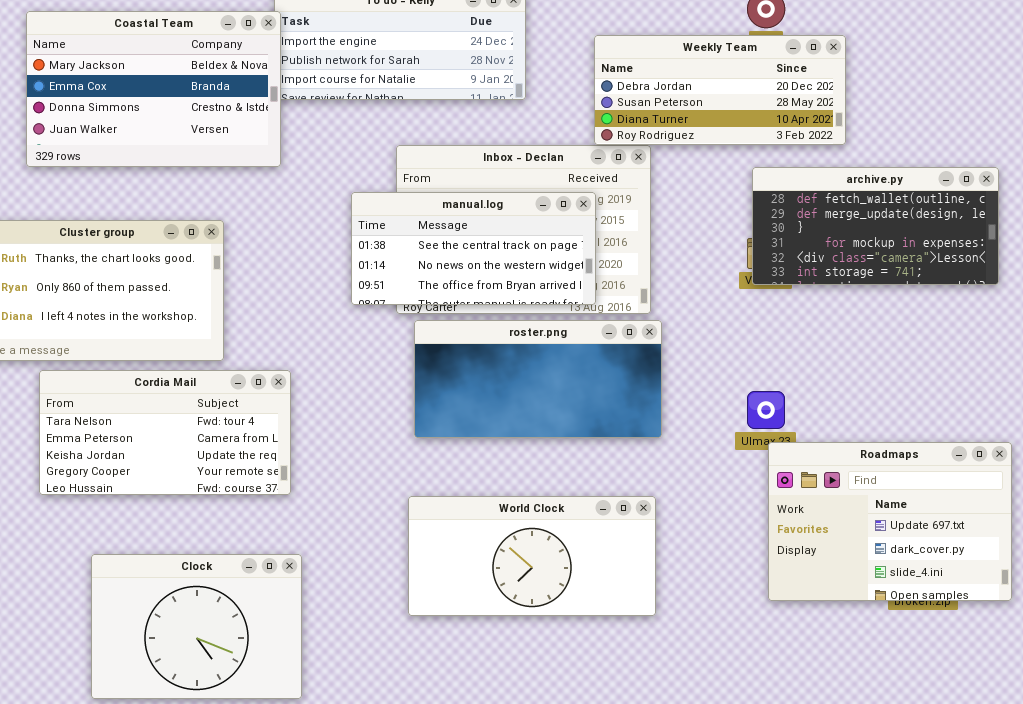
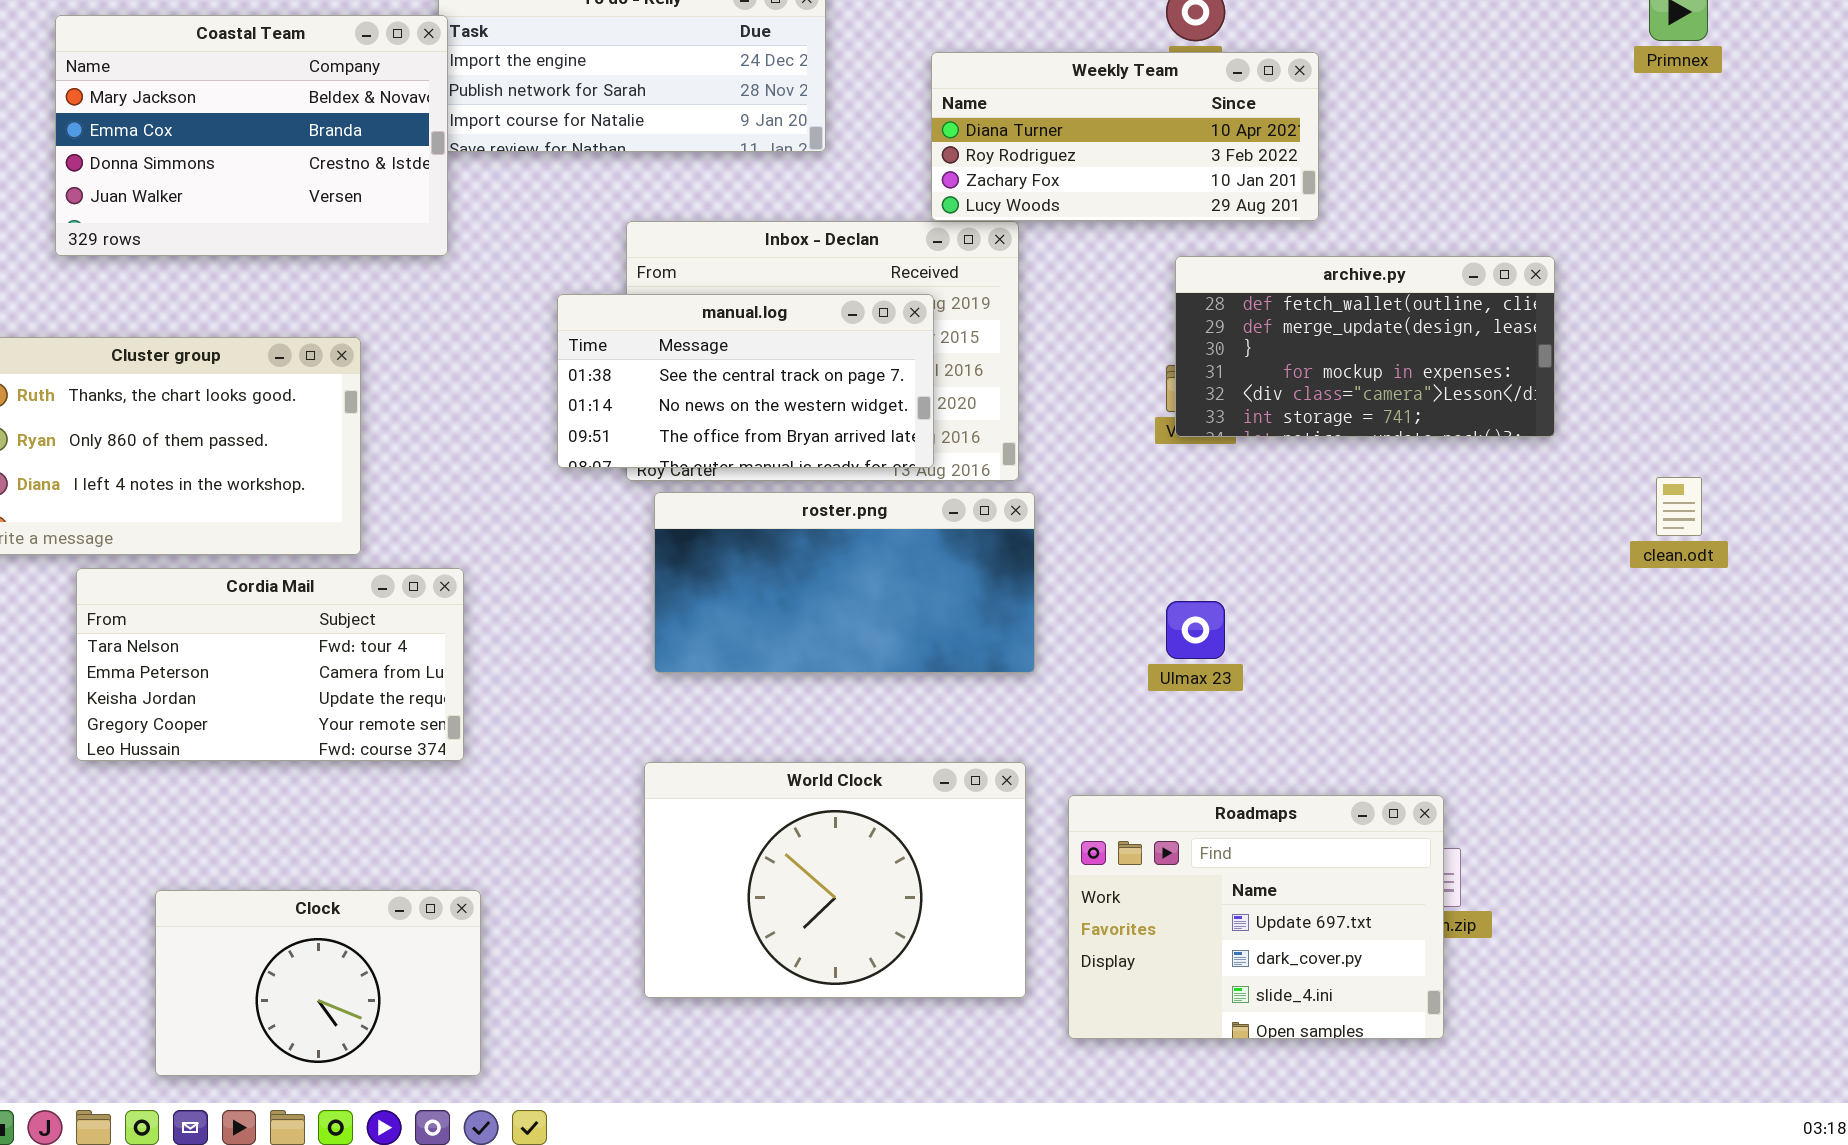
Weekly Team: [594,35,846,145] -> [931,52,1319,221], scrolled down 2 rows
Roadmaps: [768,442,1012,601] -> [1068,795,1444,1039], moved
World Clock: [408,496,656,616] -> [644,762,1026,998], resized
Clock: [91,554,302,699] -> [155,890,481,1076], resized

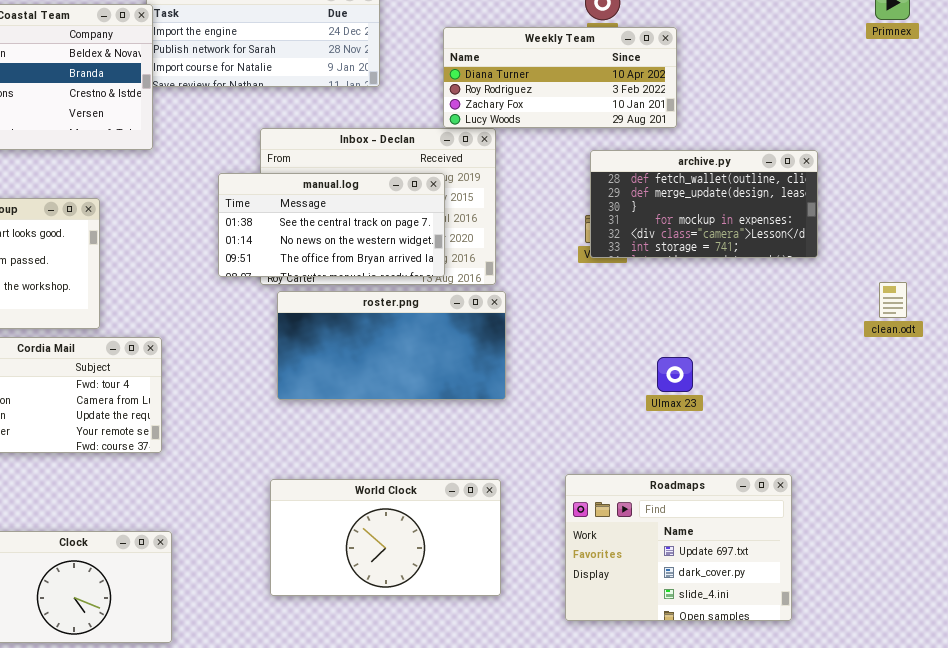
Ulmax 23: [1166,601,1225,659] -> [657,357,693,392], moved
World Clock: [644,762,1026,998] -> [270,479,501,596], resized
Roadmaps: [1068,795,1444,1039] -> [565,474,792,621], moved

